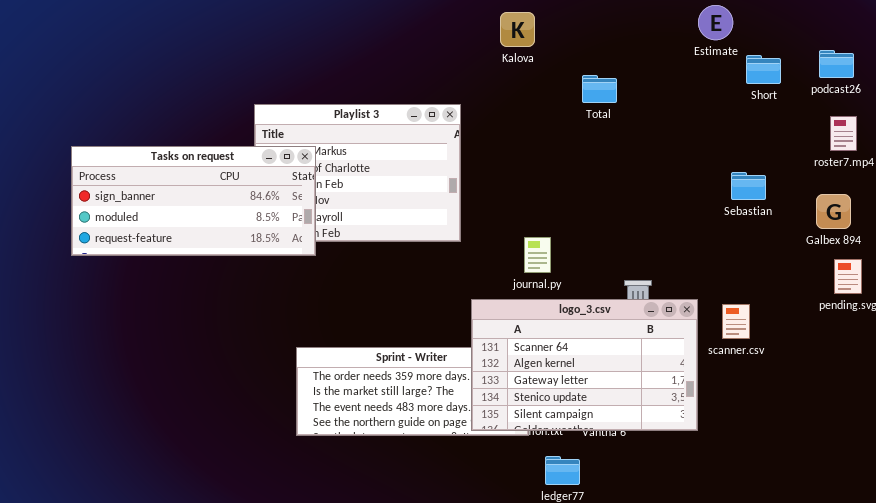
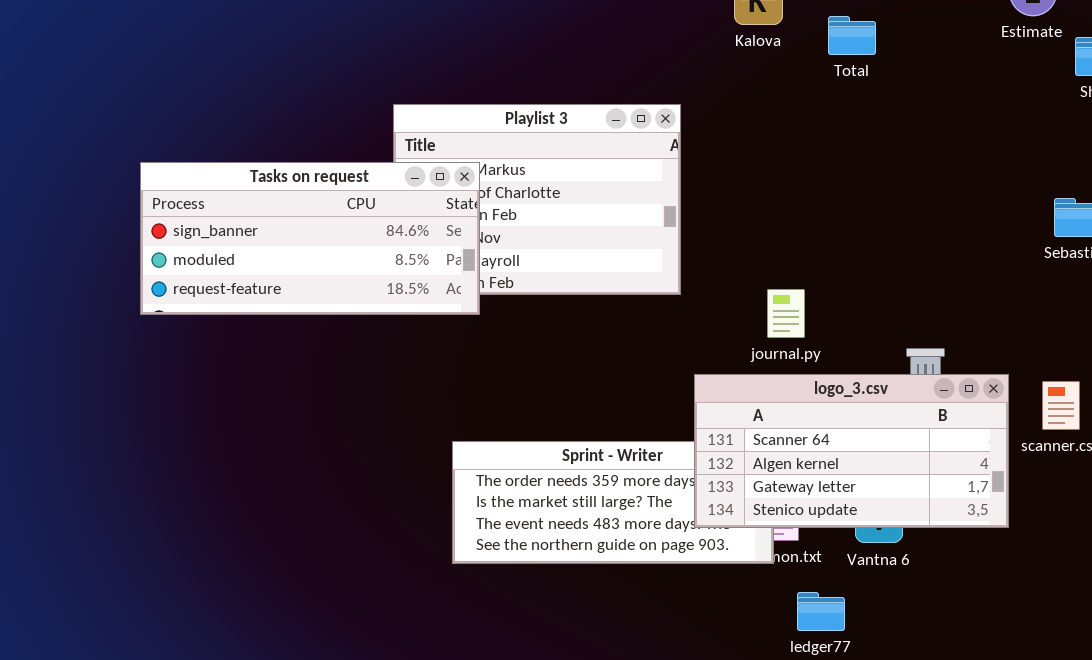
Total: [582,75,617,103] -> [828,16,876,55], moved
logo_3.csv: [471,299,698,431] -> [694,374,1009,528], resized

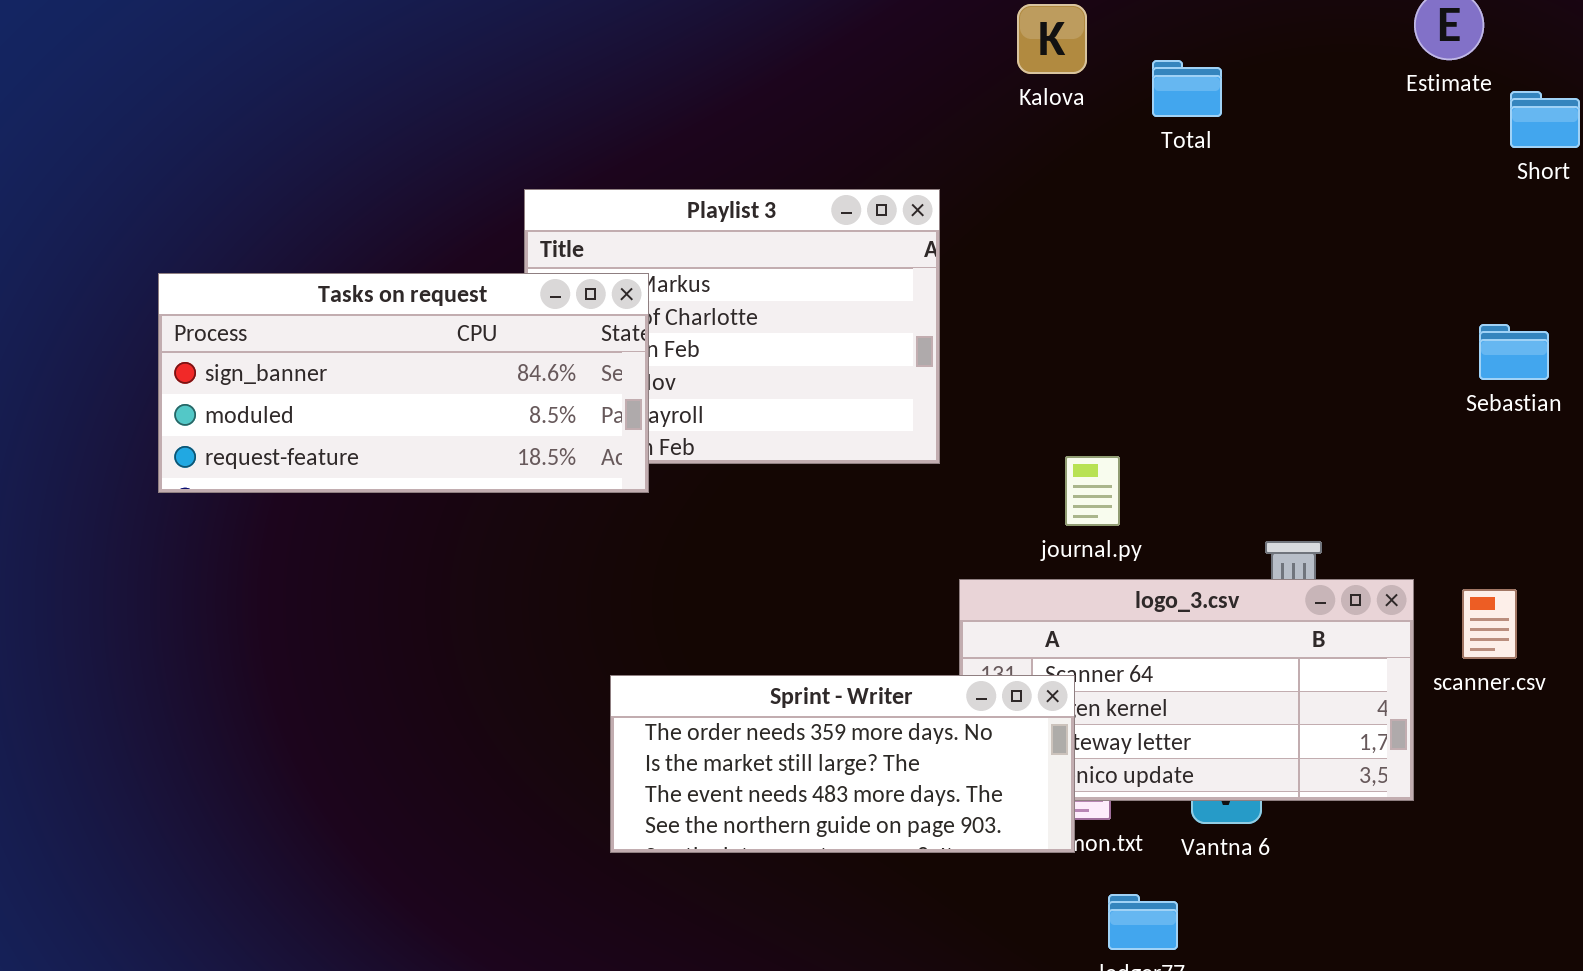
Sprint - Writer: [452,441,774,564] -> [610,675,1075,853], raised

